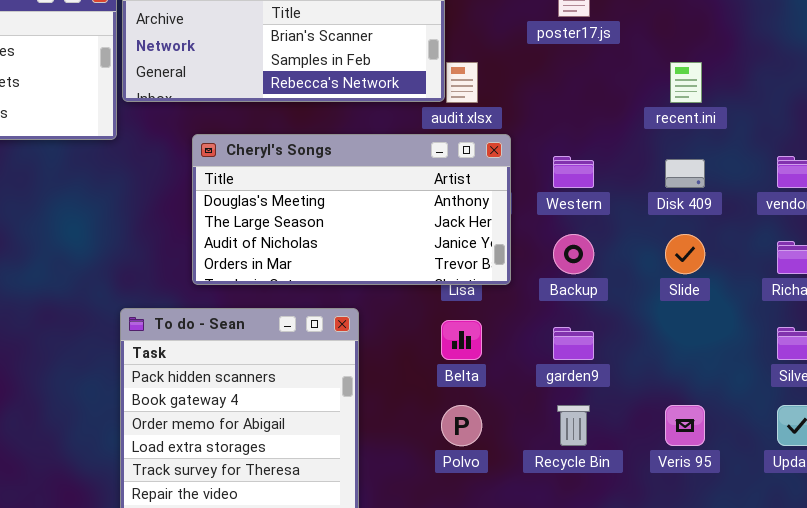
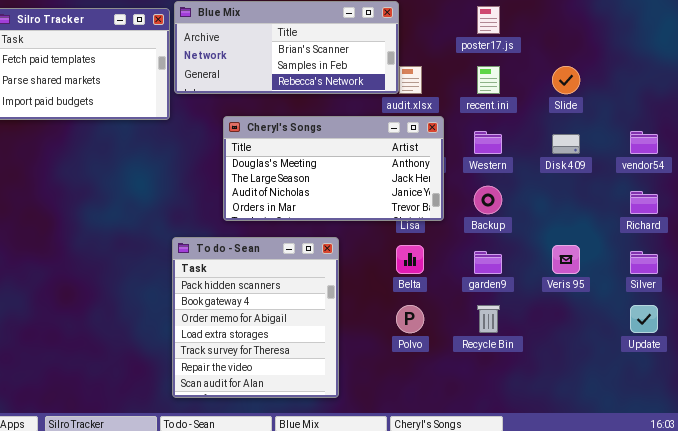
recent.ini: [670,62,702,103] -> [477,66,500,94], moved
Slide: [665,234,705,274] -> [552,66,580,94], moved
Veris 95: [665,405,705,446] -> [552,245,580,274], moved

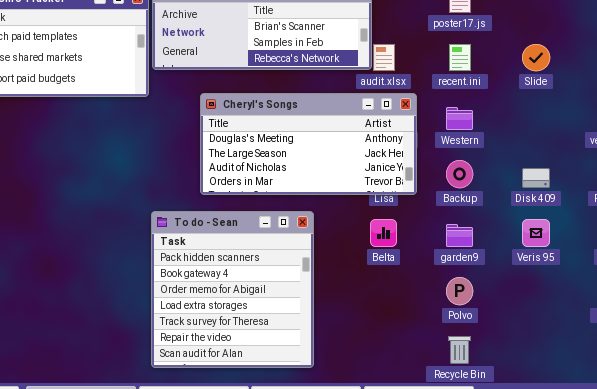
Disk 409: [552,134,580,154] -> [522,168,550,188], moved
Polvo: [396,305,424,333] -> [446,277,473,305], moved
Recycle Bin: [477,305,500,333] -> [448,336,471,364], moved

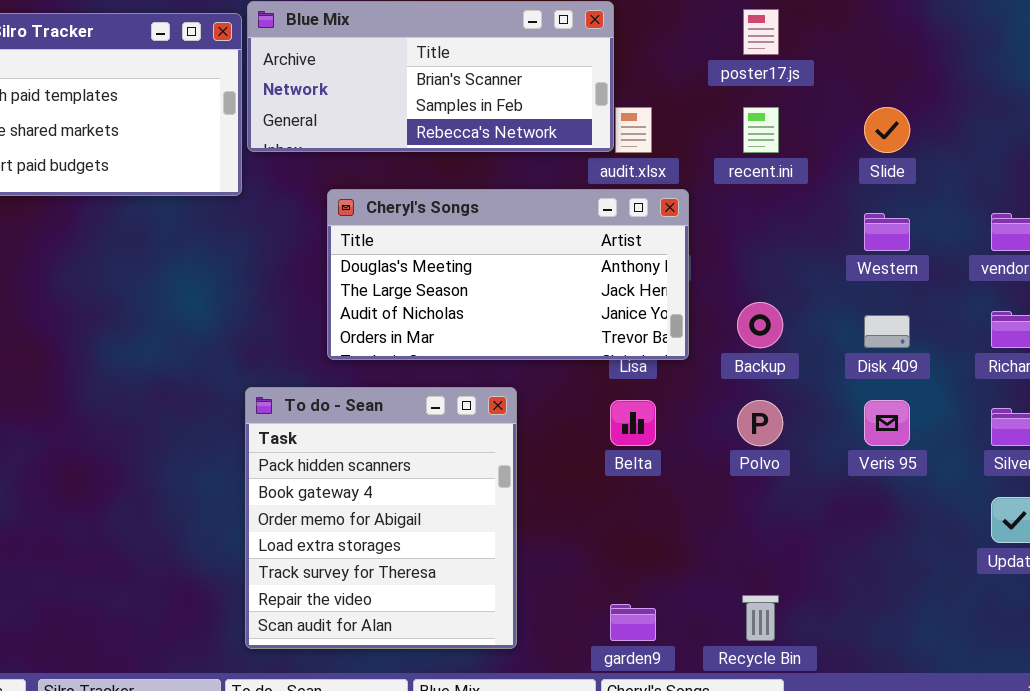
Western: [446,107,473,130] -> [864,213,910,251], moved
garden9: [446,224,473,247] -> [610,604,656,641], moved
Polvo: [446,277,473,305] -> [737,400,783,446], moved

